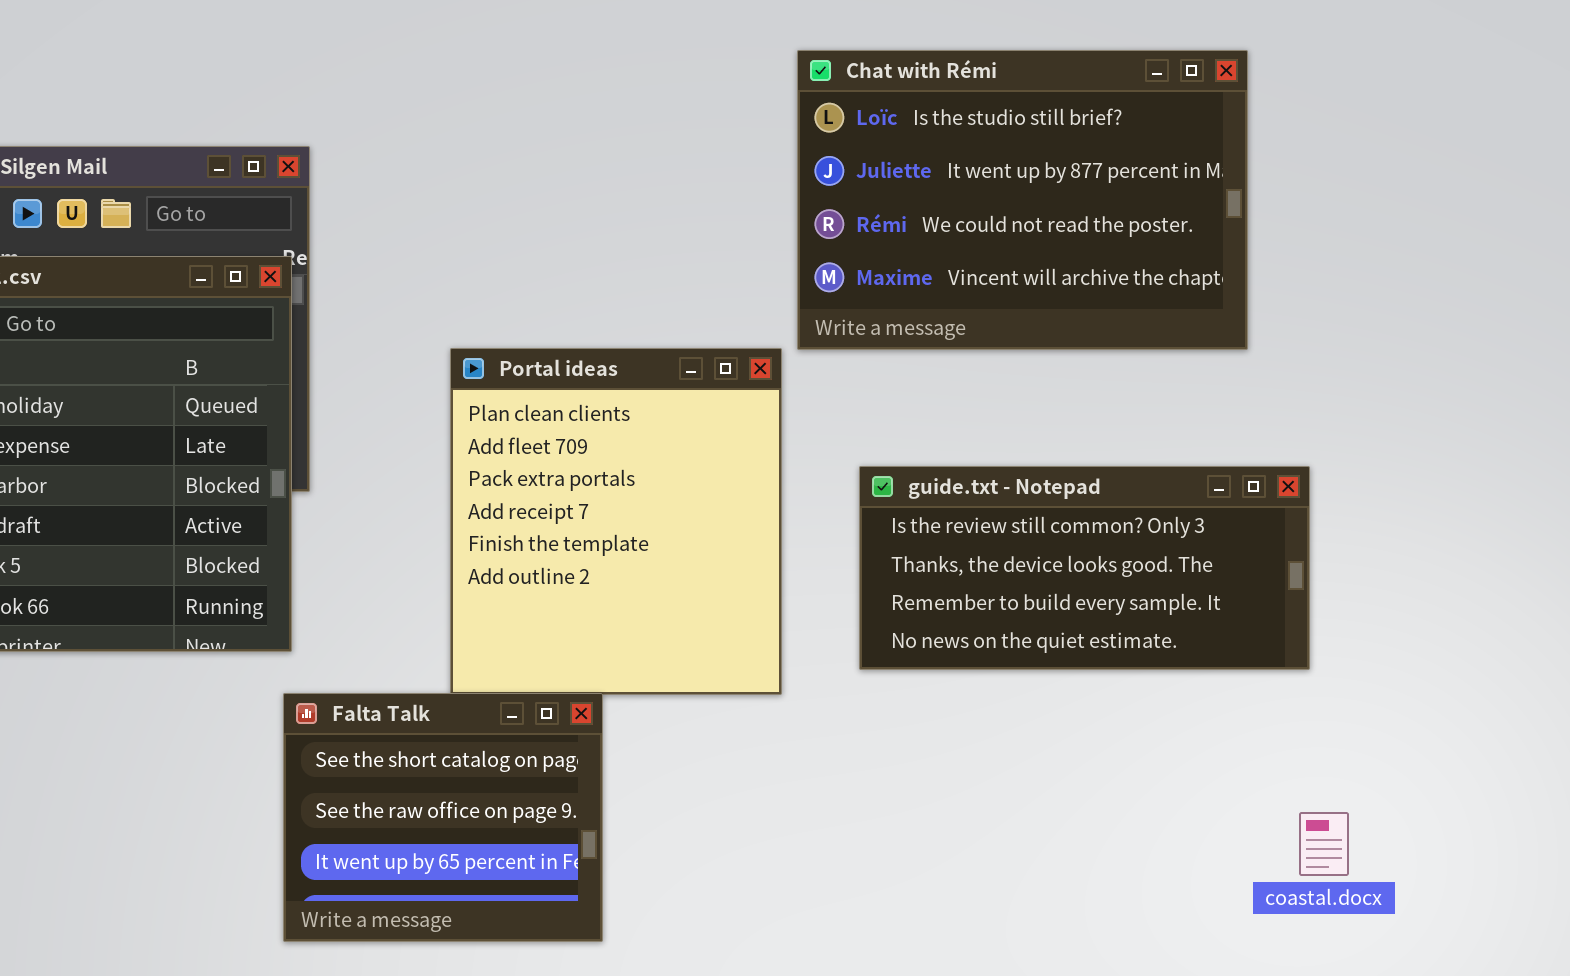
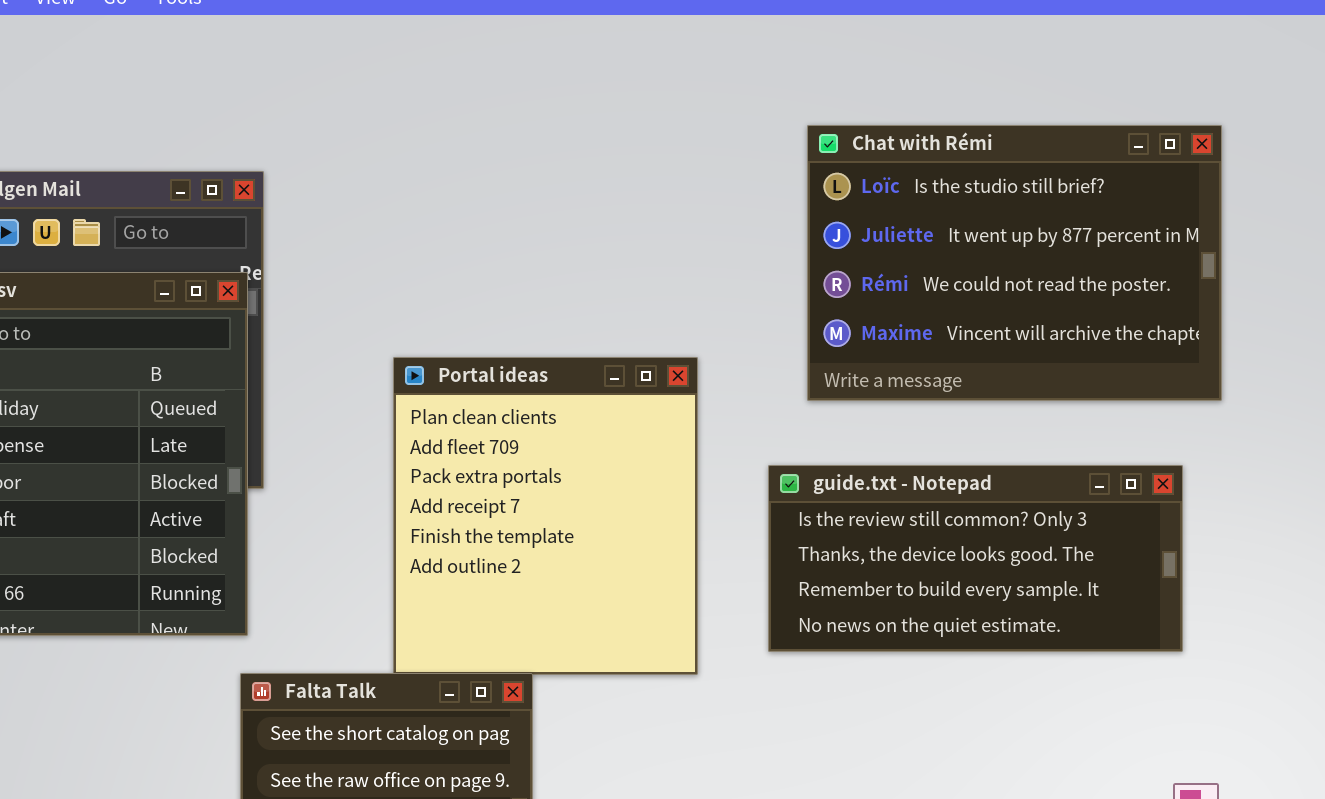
Chat with Rémi: [797,50,1248,350] -> [807,125,1222,401], moved

